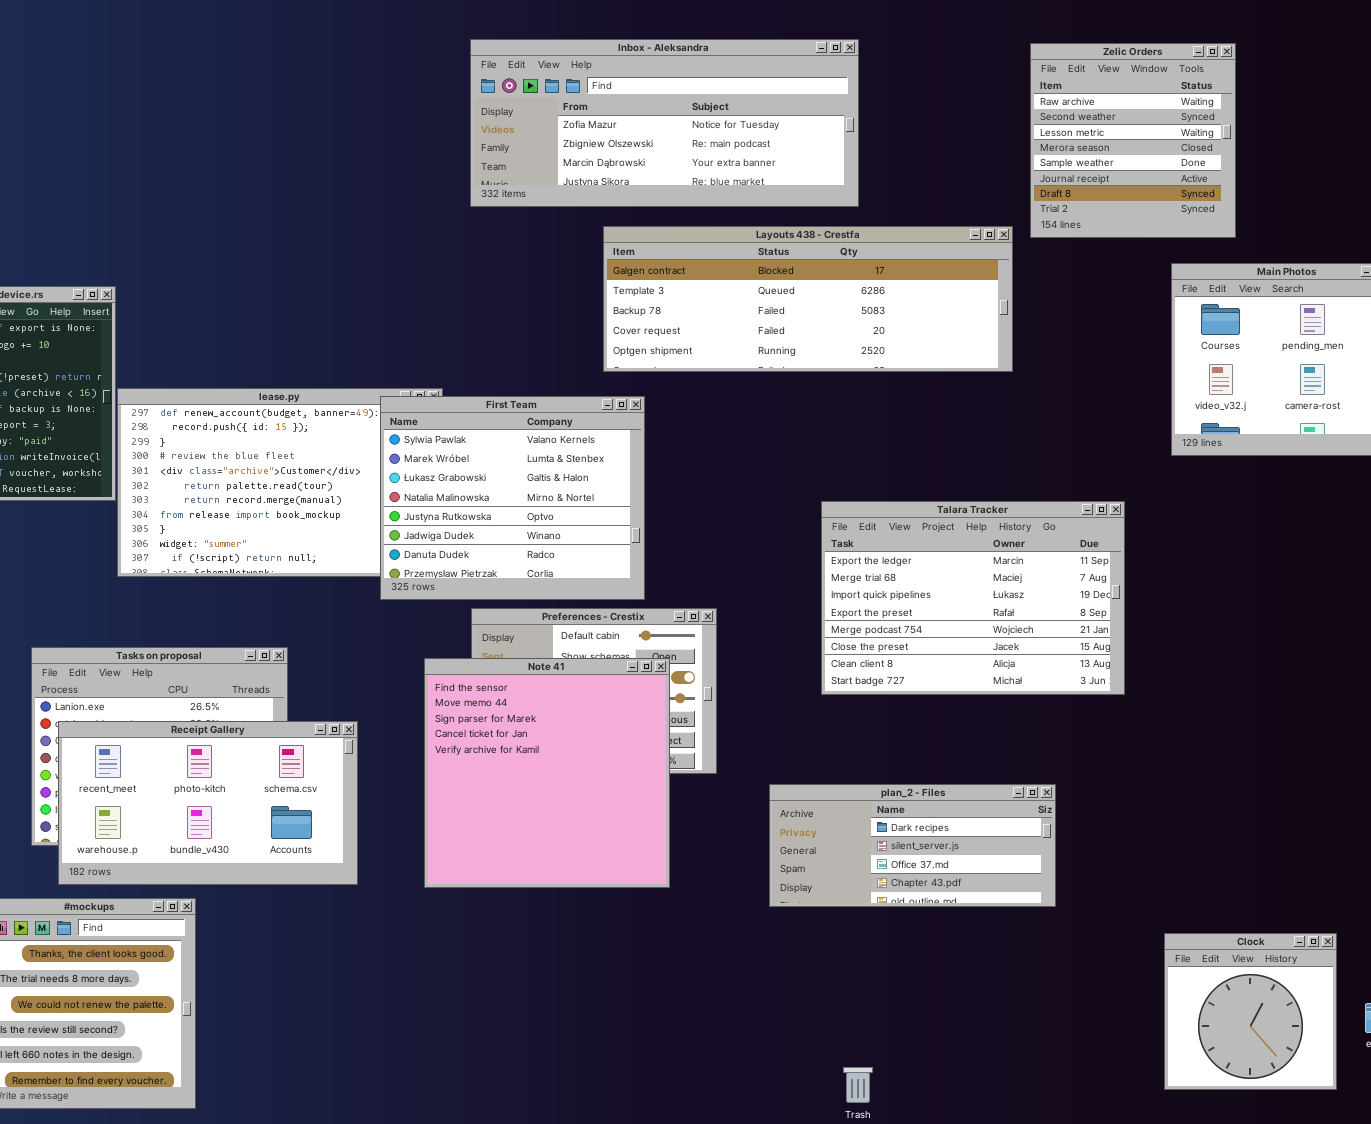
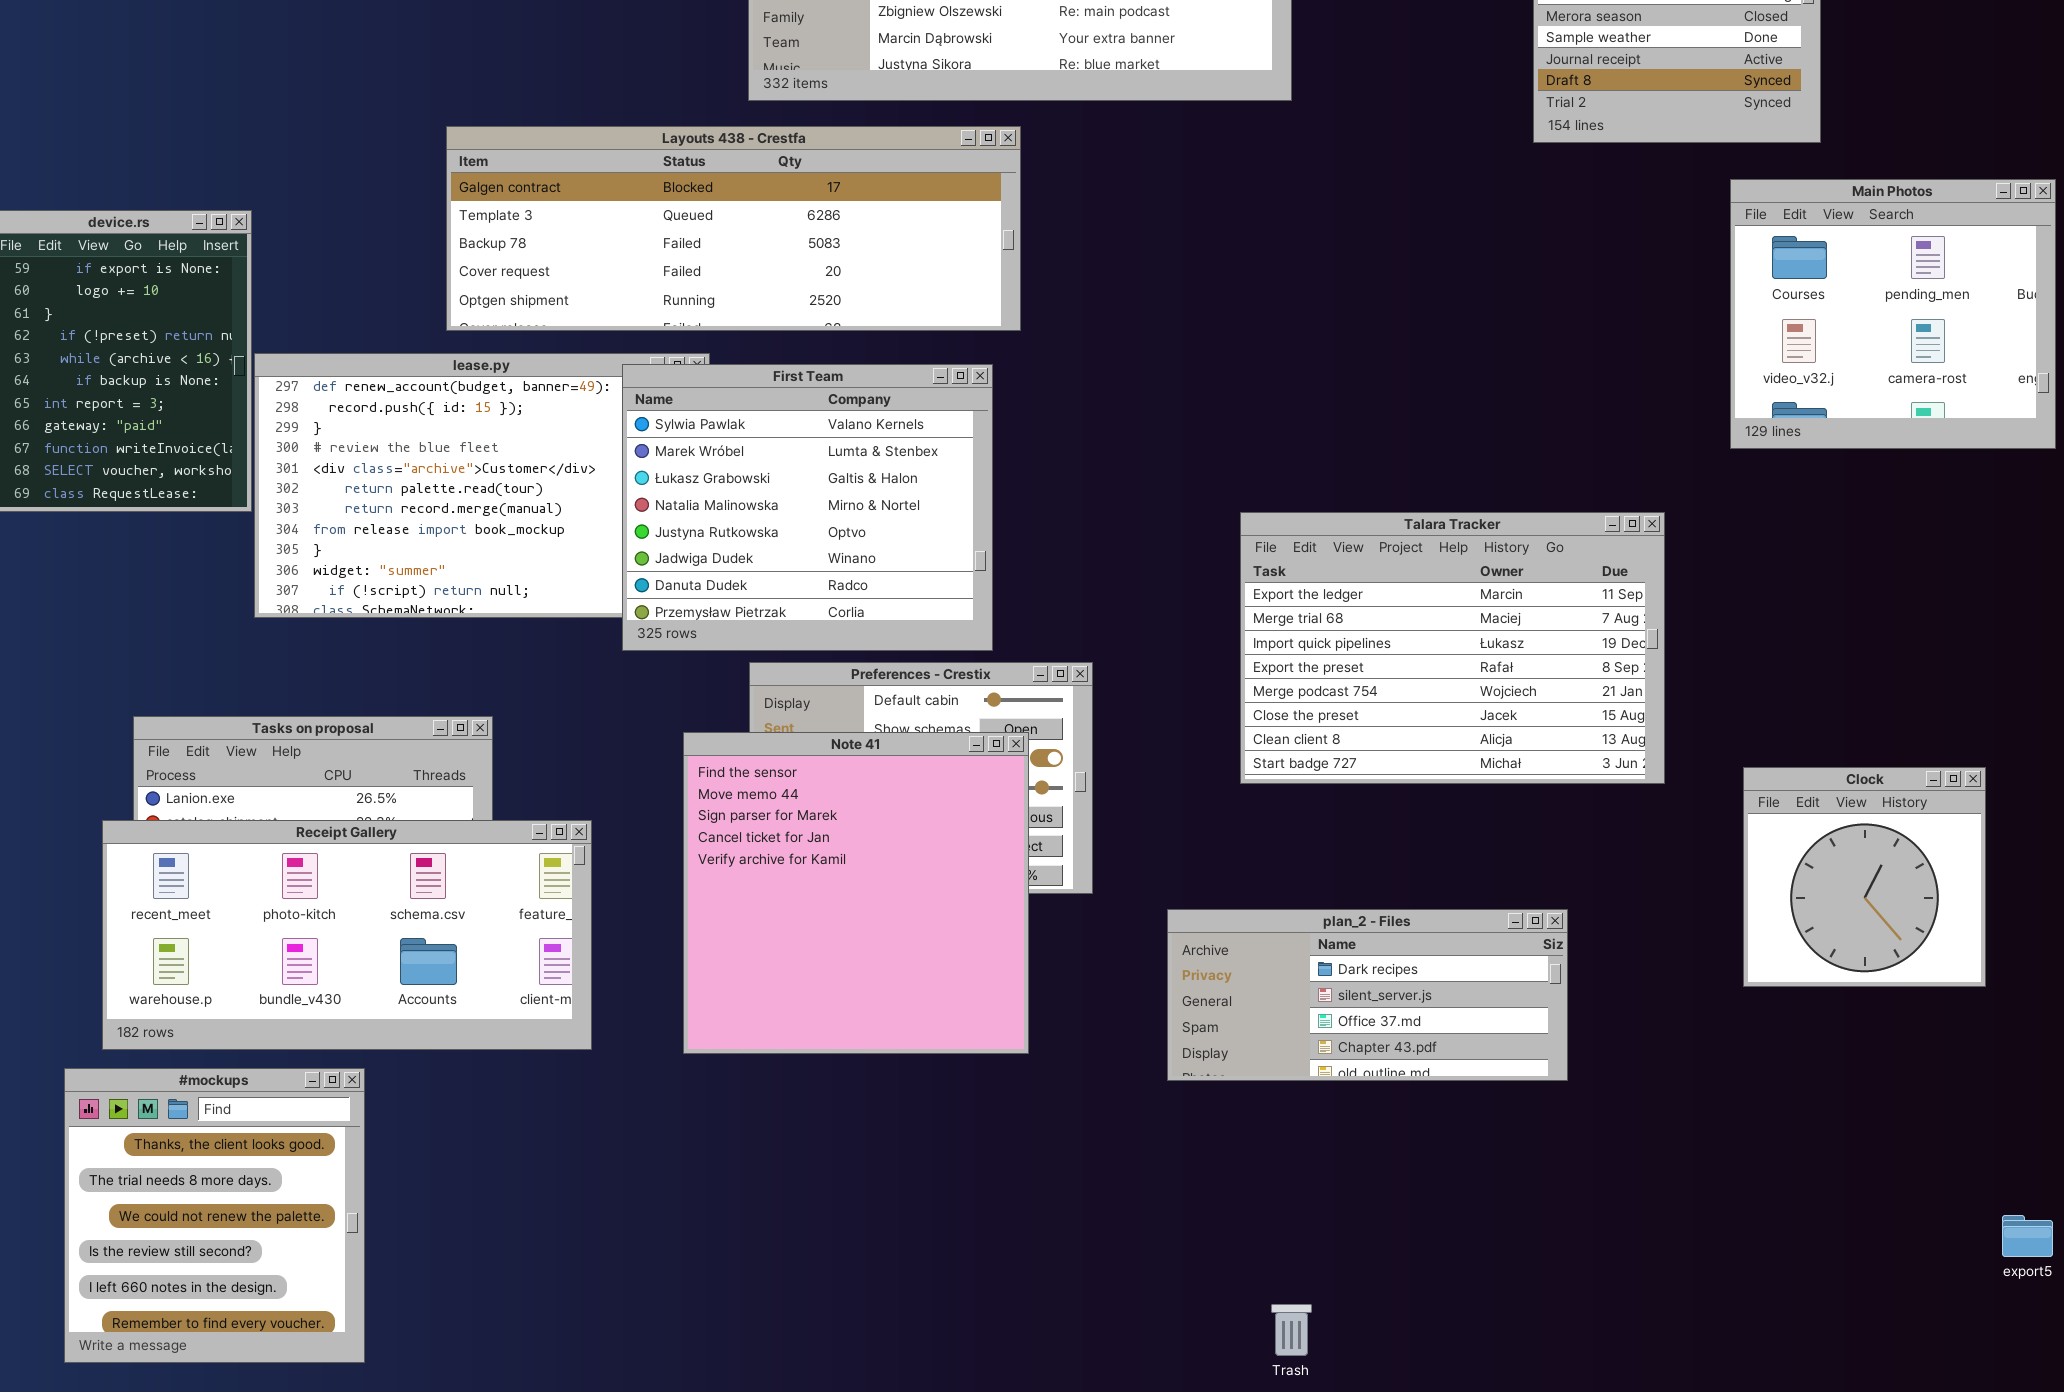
Layouts 438 - Crestfa: [603,226,1013,372] -> [446,126,1021,331], moved
Receipt Gallery: [58,721,358,885] -> [102,820,592,1050], resized
Clock: [1164,933,1337,1090] -> [1743,767,1986,987], moved

